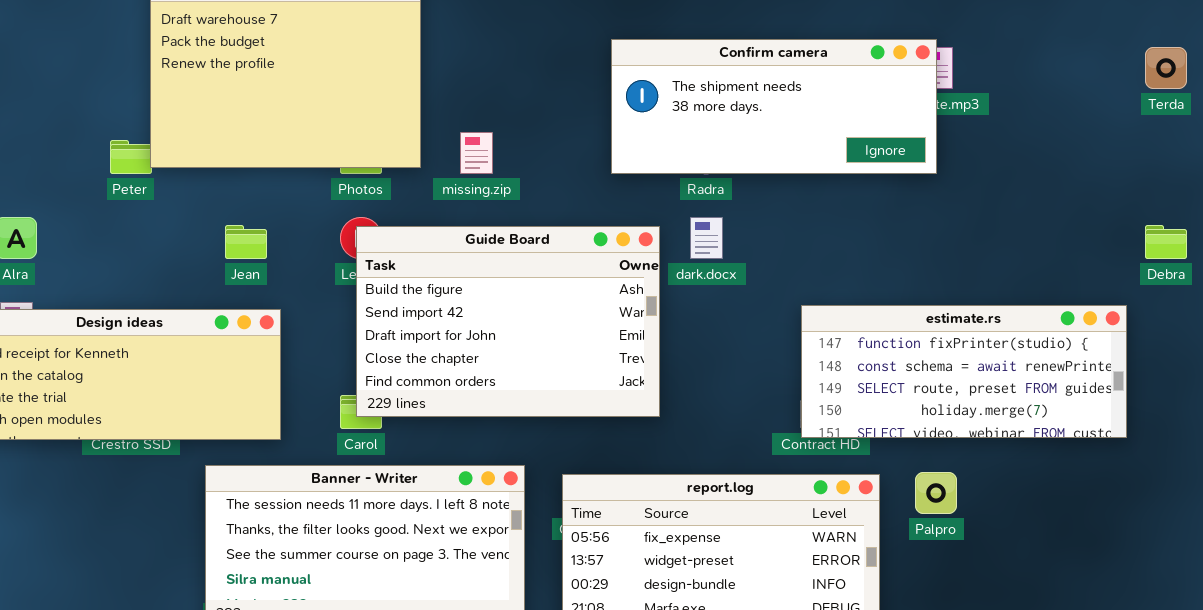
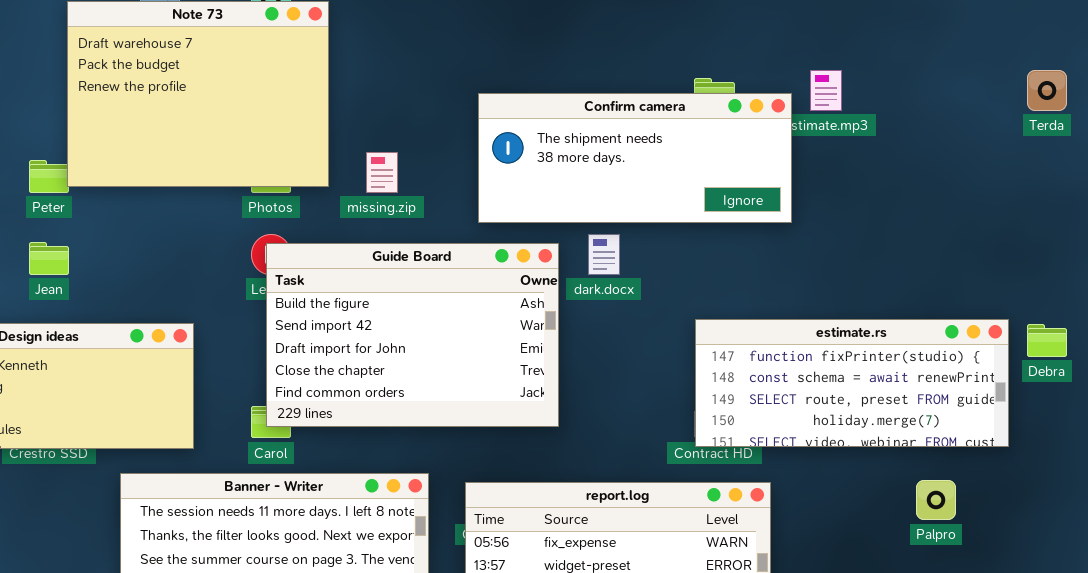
Confirm camera: [611,39,937,174] -> [478,93,792,223], moved
Jean: [225,225,267,259] -> [29,242,69,275], moved
Debra: [1145,225,1187,259] -> [1027,324,1067,357], moved
Palpro: [915,472,957,514] -> [916,480,956,520], moved

